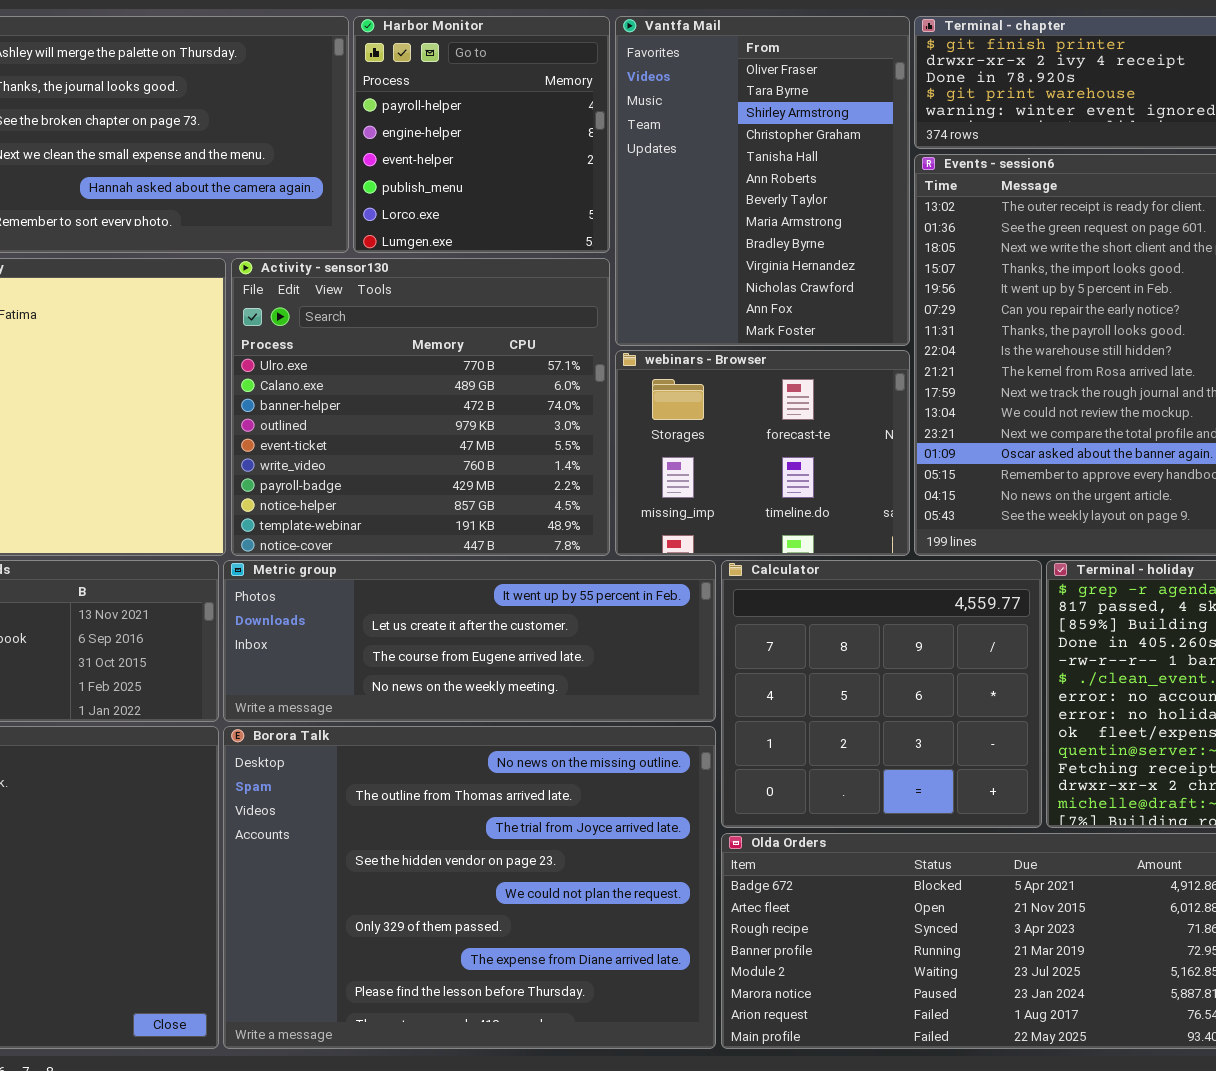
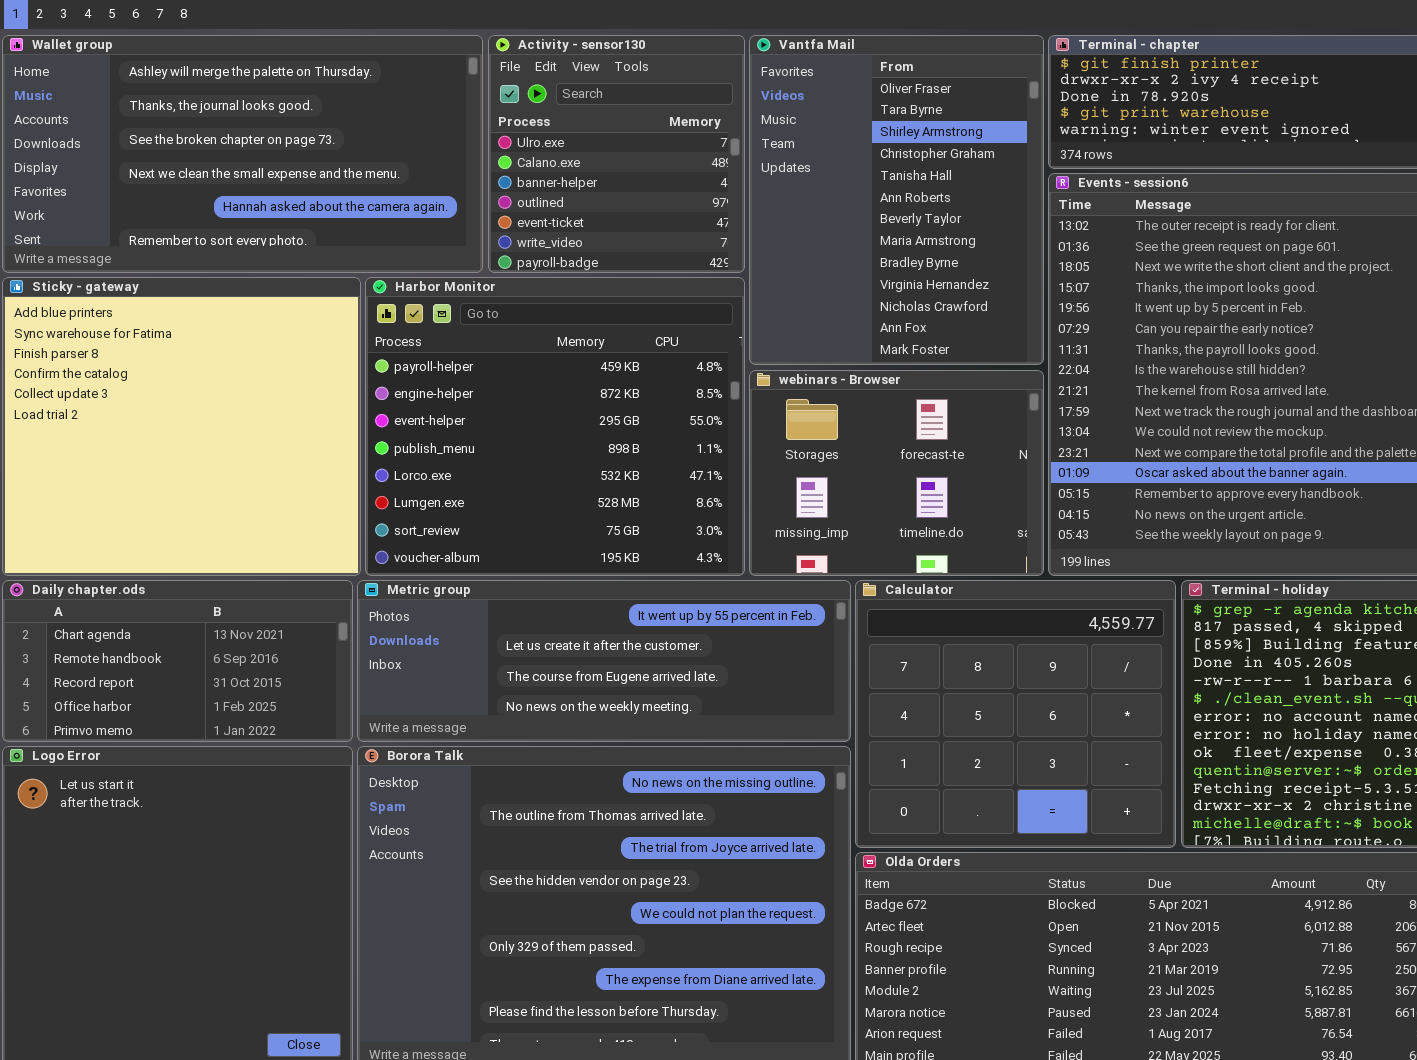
Harbor Monitor: [353,16,610,253] -> [365,277,745,576], moved, resized
Activity - sensor130: [231,258,610,556] -> [488,35,745,273], moved, resized

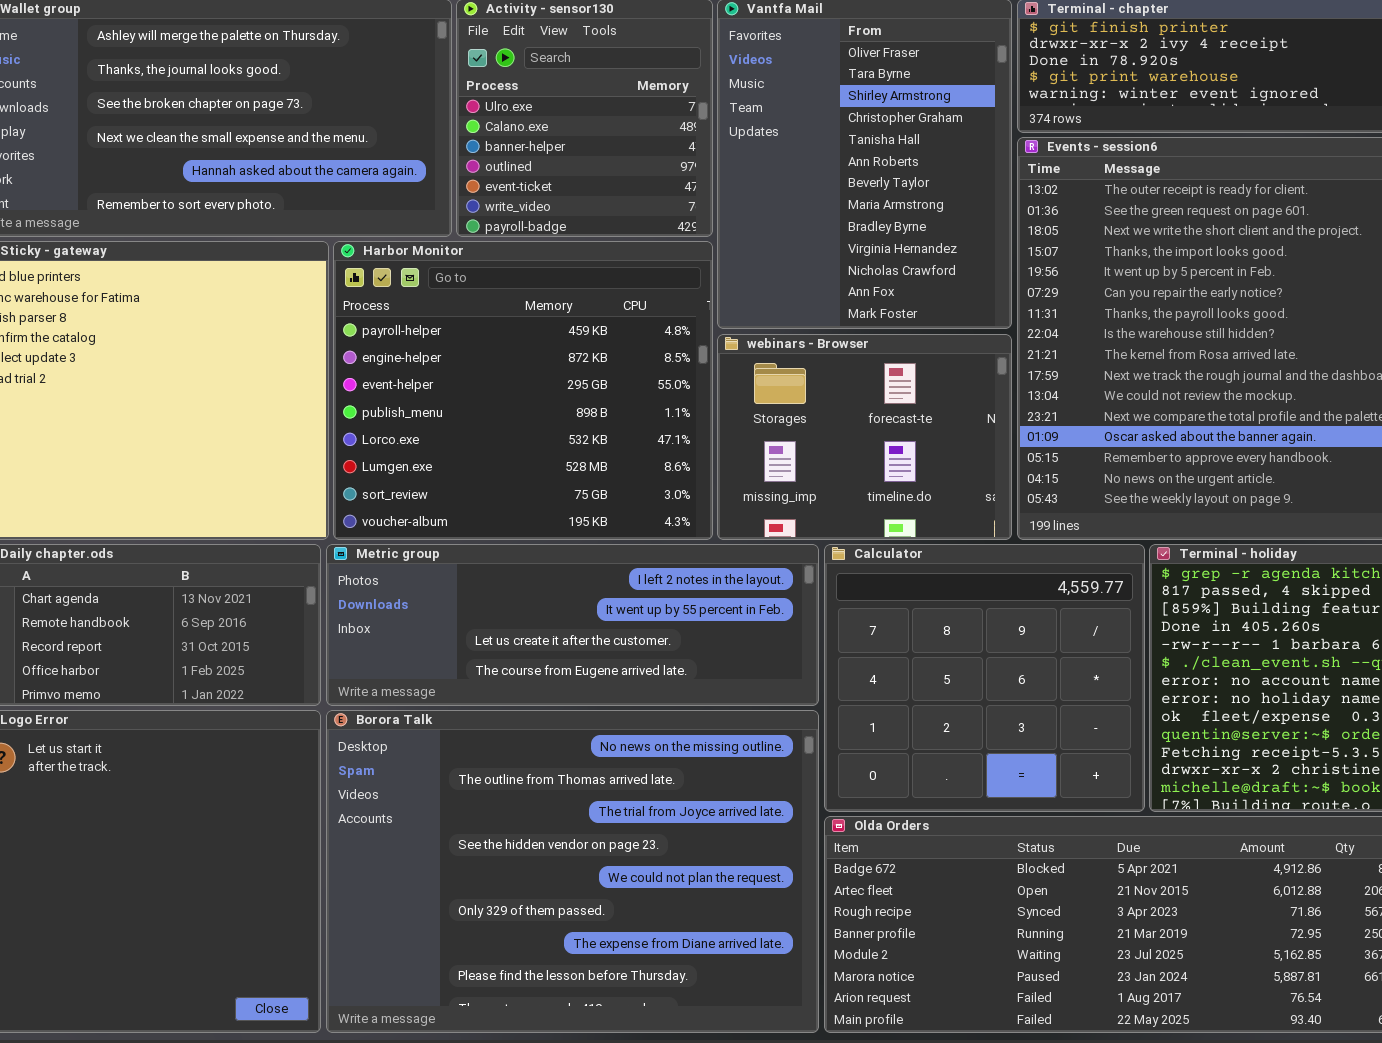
Metric group: [357,580,851,742] -> [326,544,819,706], scrolled up 1 row

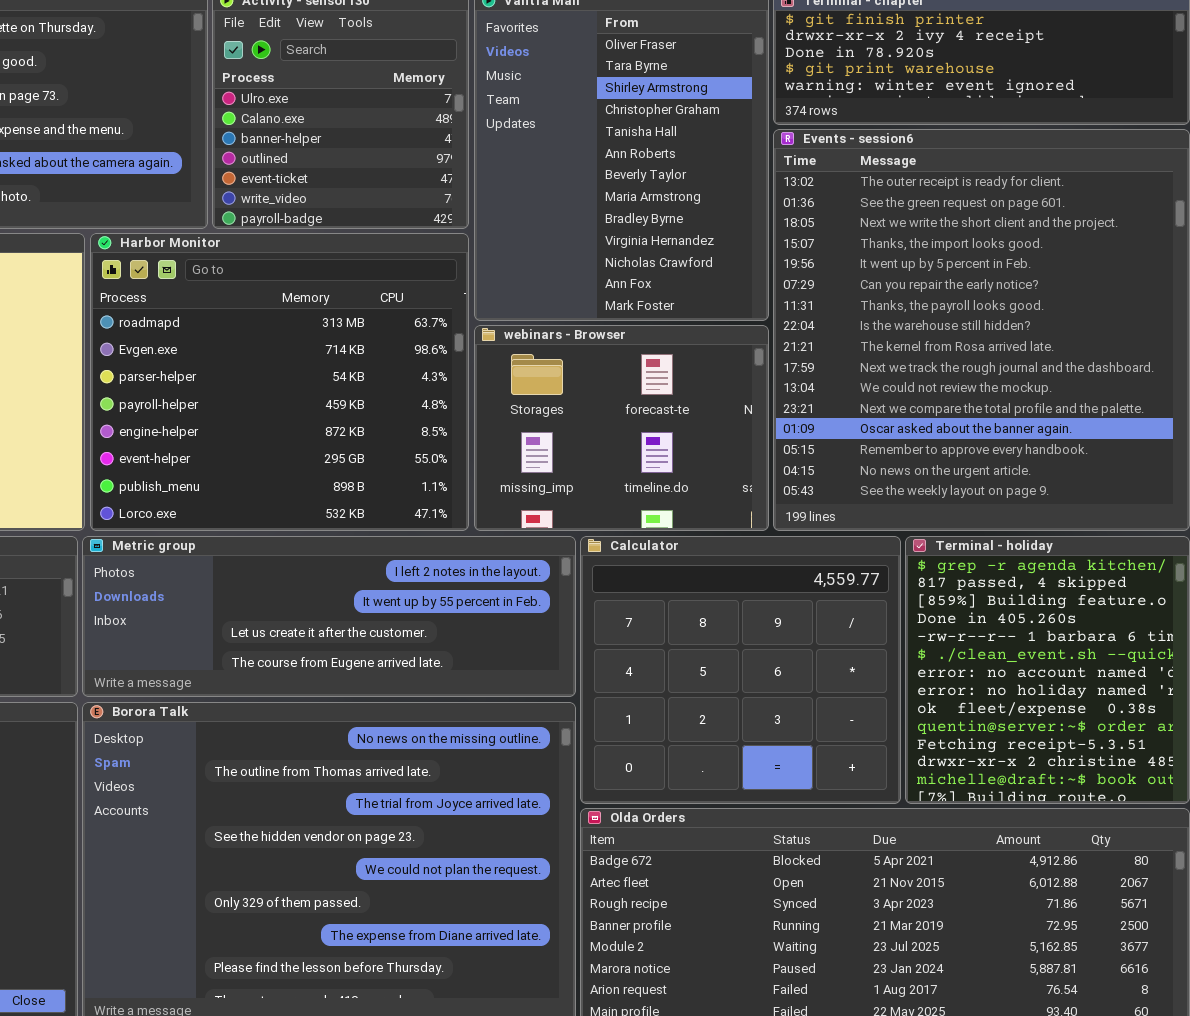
Harbor Monitor: [333,241,713,540] -> [90,233,469,531], scrolled up 3 rows

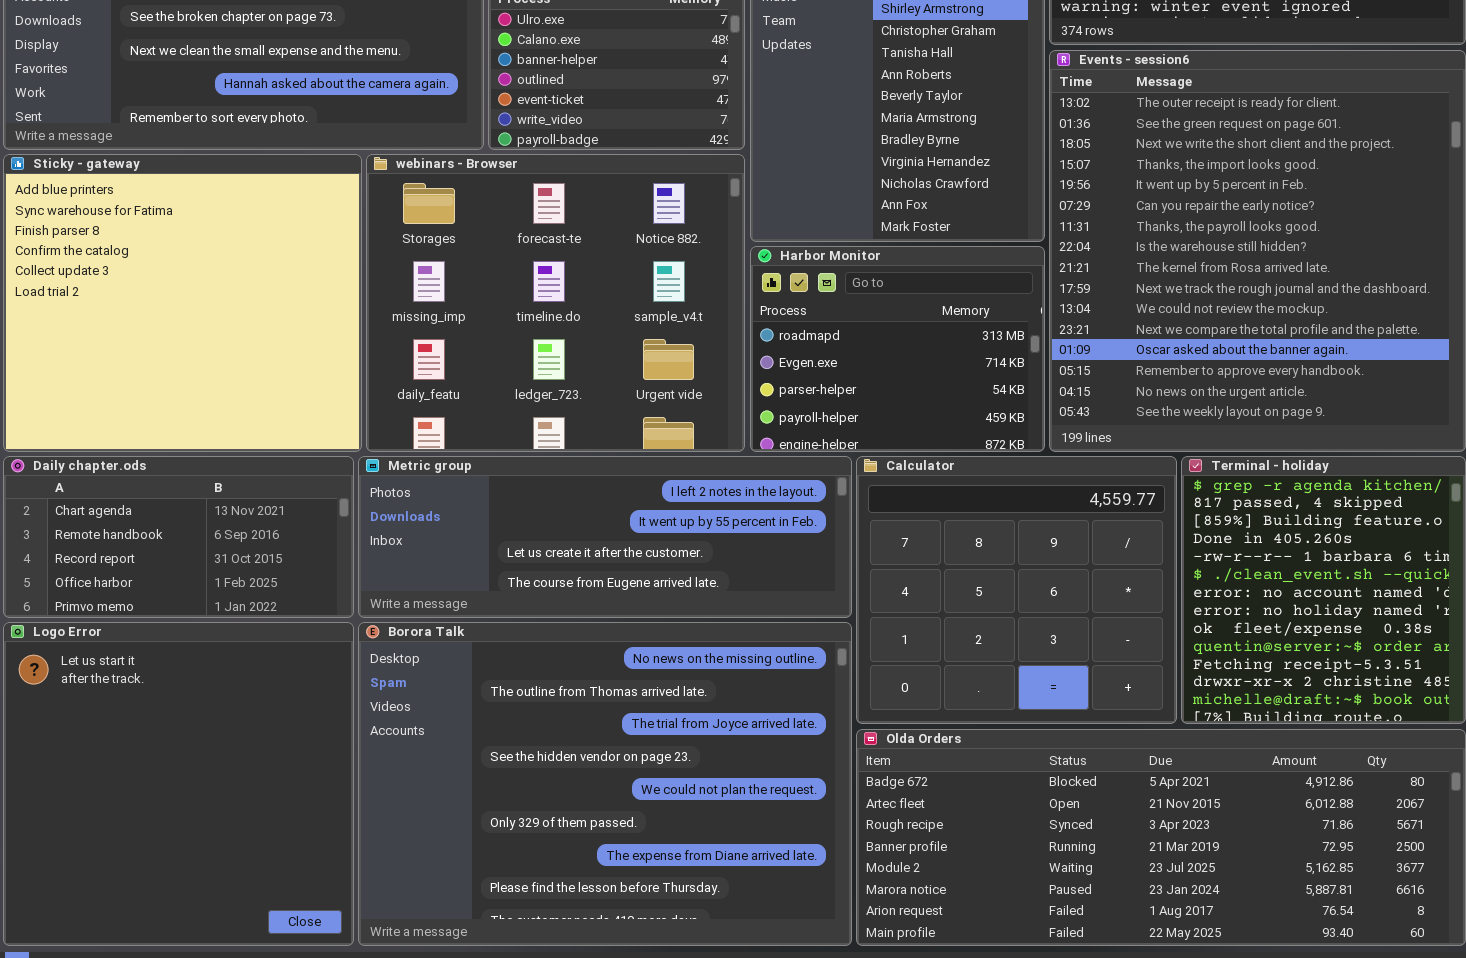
Harbor Monitor: [90,233,469,531] -> [750,246,1045,452], moved, resized
webinars - Browser: [474,325,769,531] -> [366,154,745,452], moved, resized

